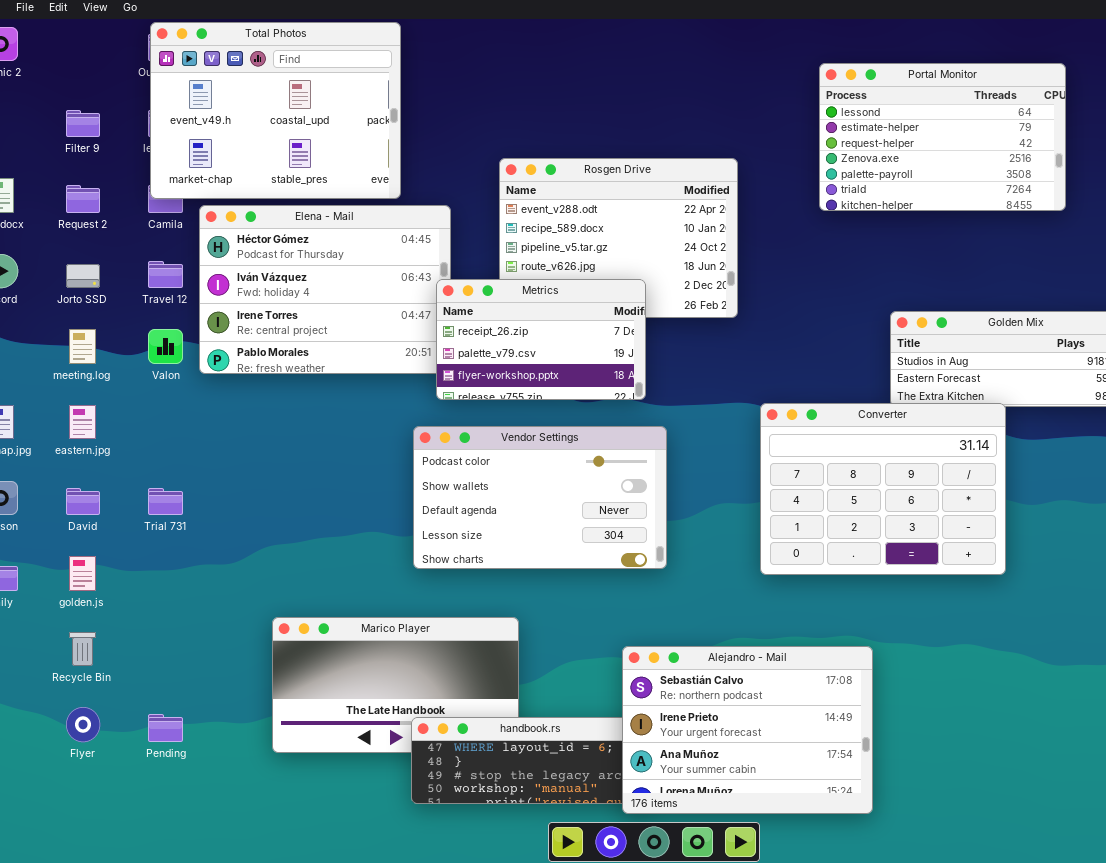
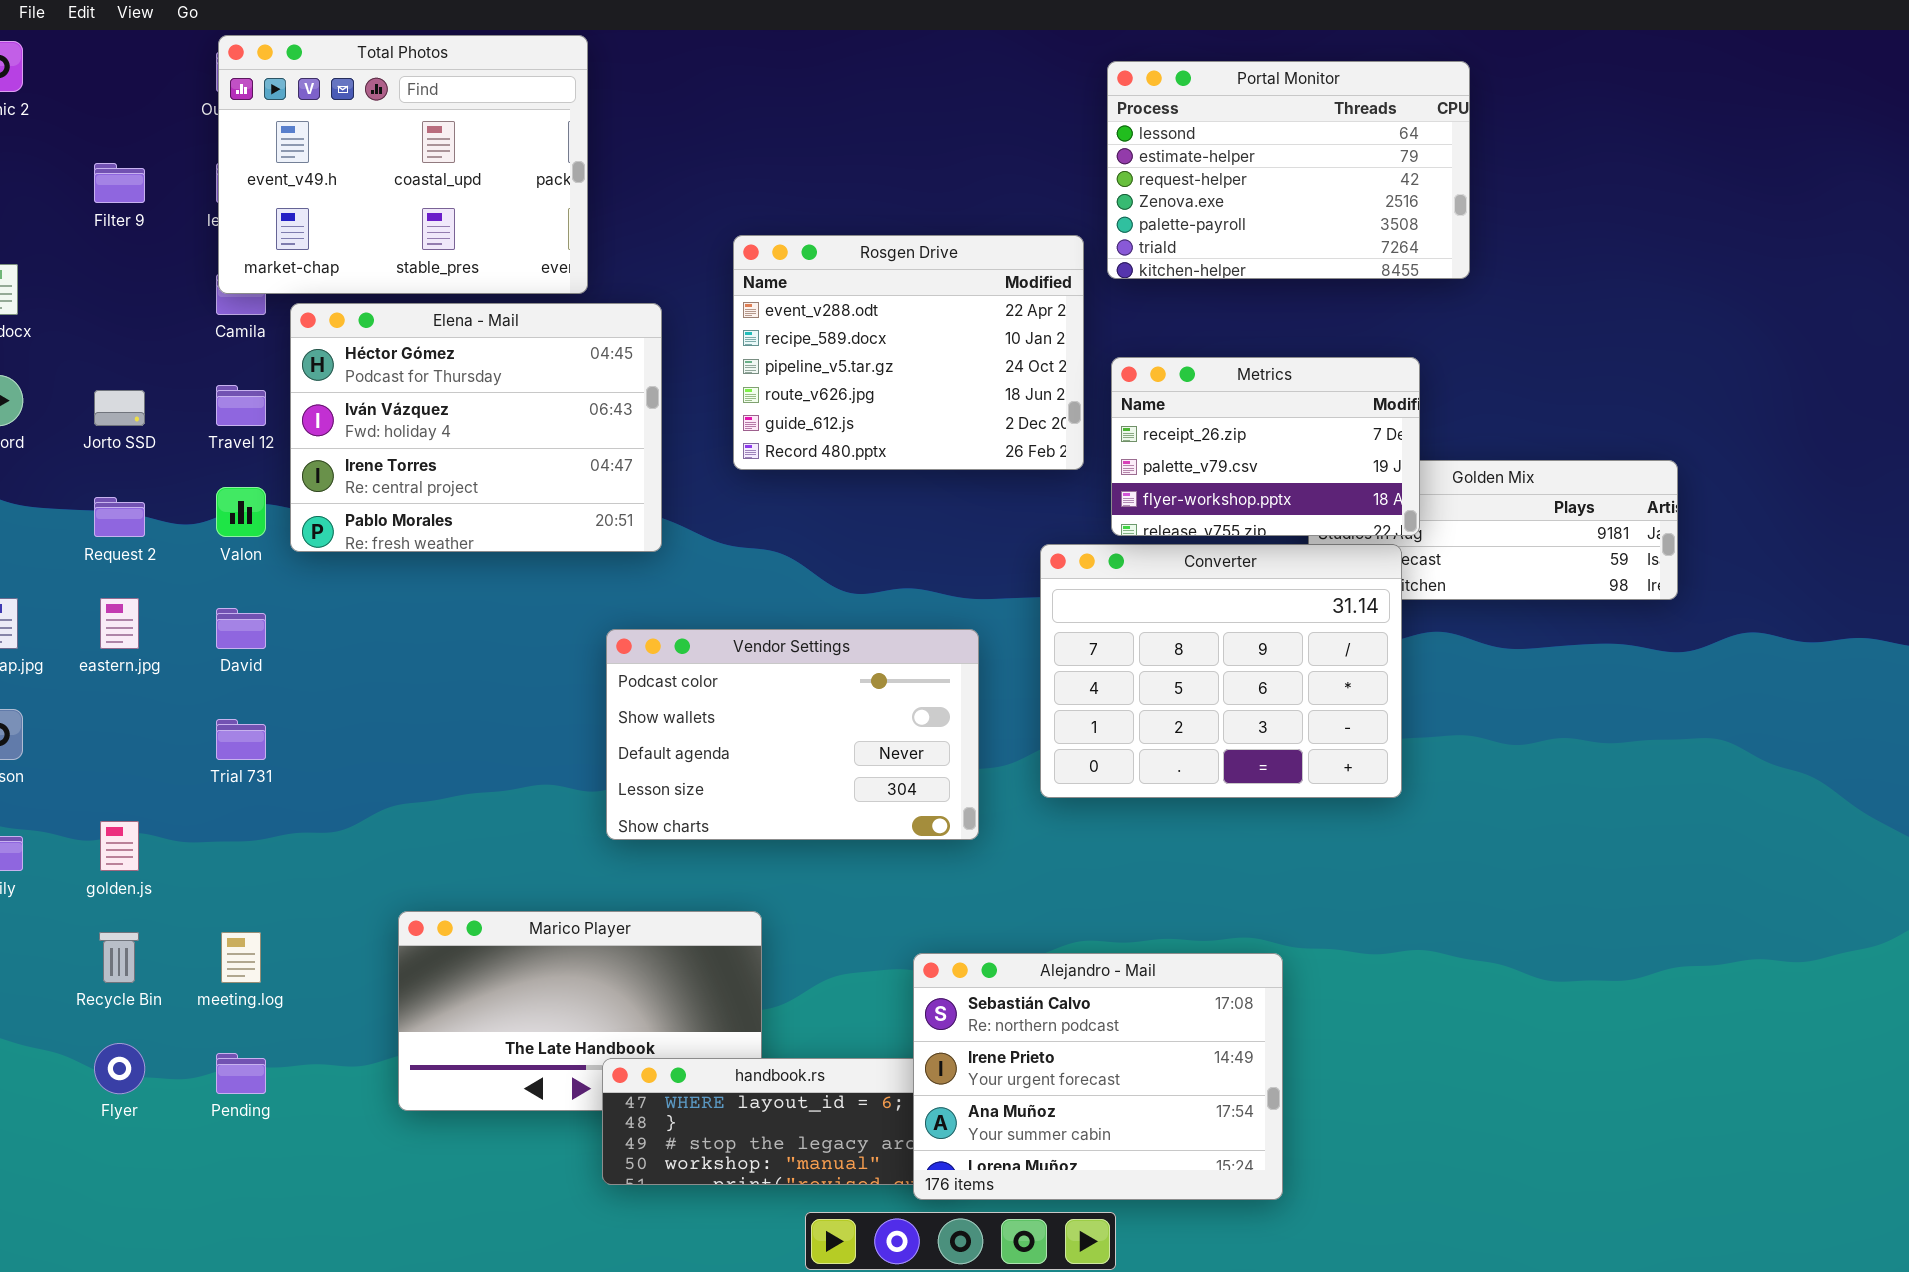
Portal Monitor: [819,63,1066,211] -> [1107,61,1470,279], moved
Request 2: [66,185,100,213] -> [94,497,145,537], moved
Metrics: [436,279,646,400] -> [1111,357,1420,536], moved
meeting.log: [69,329,96,364] -> [221,932,261,983], moved
Converter: [760,403,1006,575] -> [1040,544,1402,798], moved
David: [66,488,100,515] -> [216,608,266,649], moved

